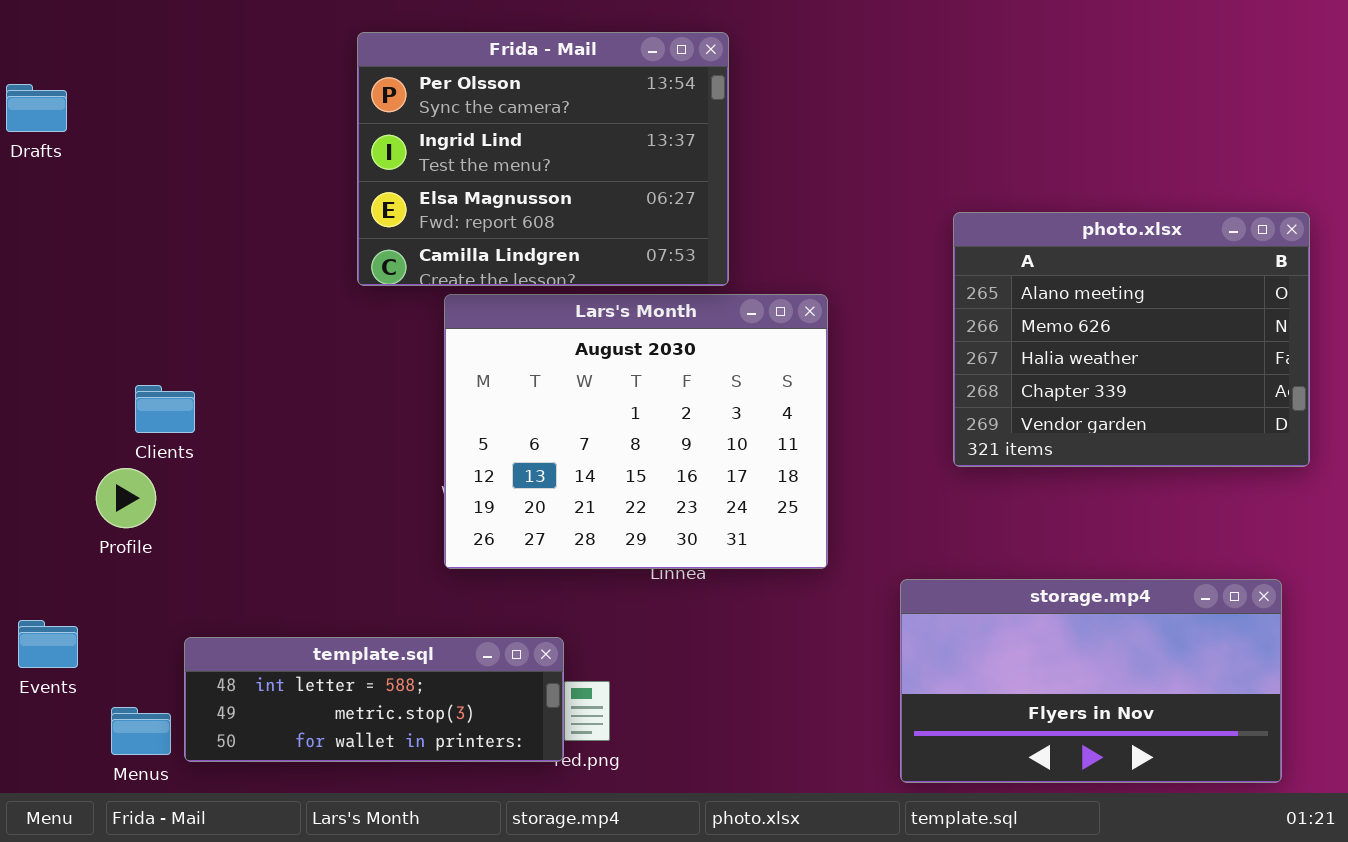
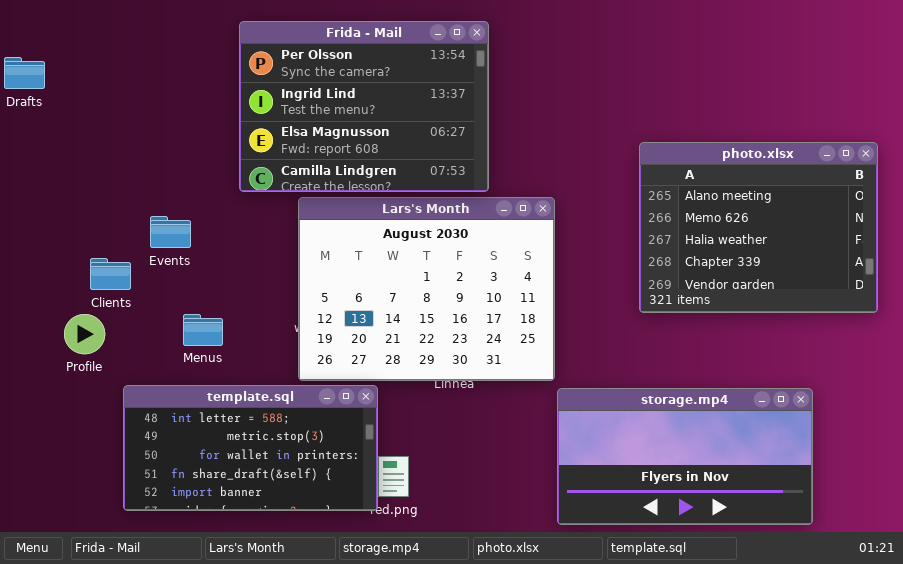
storage.mp4: [900,579,1282,783] -> [557,388,813,525], moved
Events: [18,620,78,668] -> [150,216,191,248], moved
template.sql: [184,637,564,762] -> [123,385,378,511], resized
Menus: [111,707,171,755] -> [183,314,223,346], moved

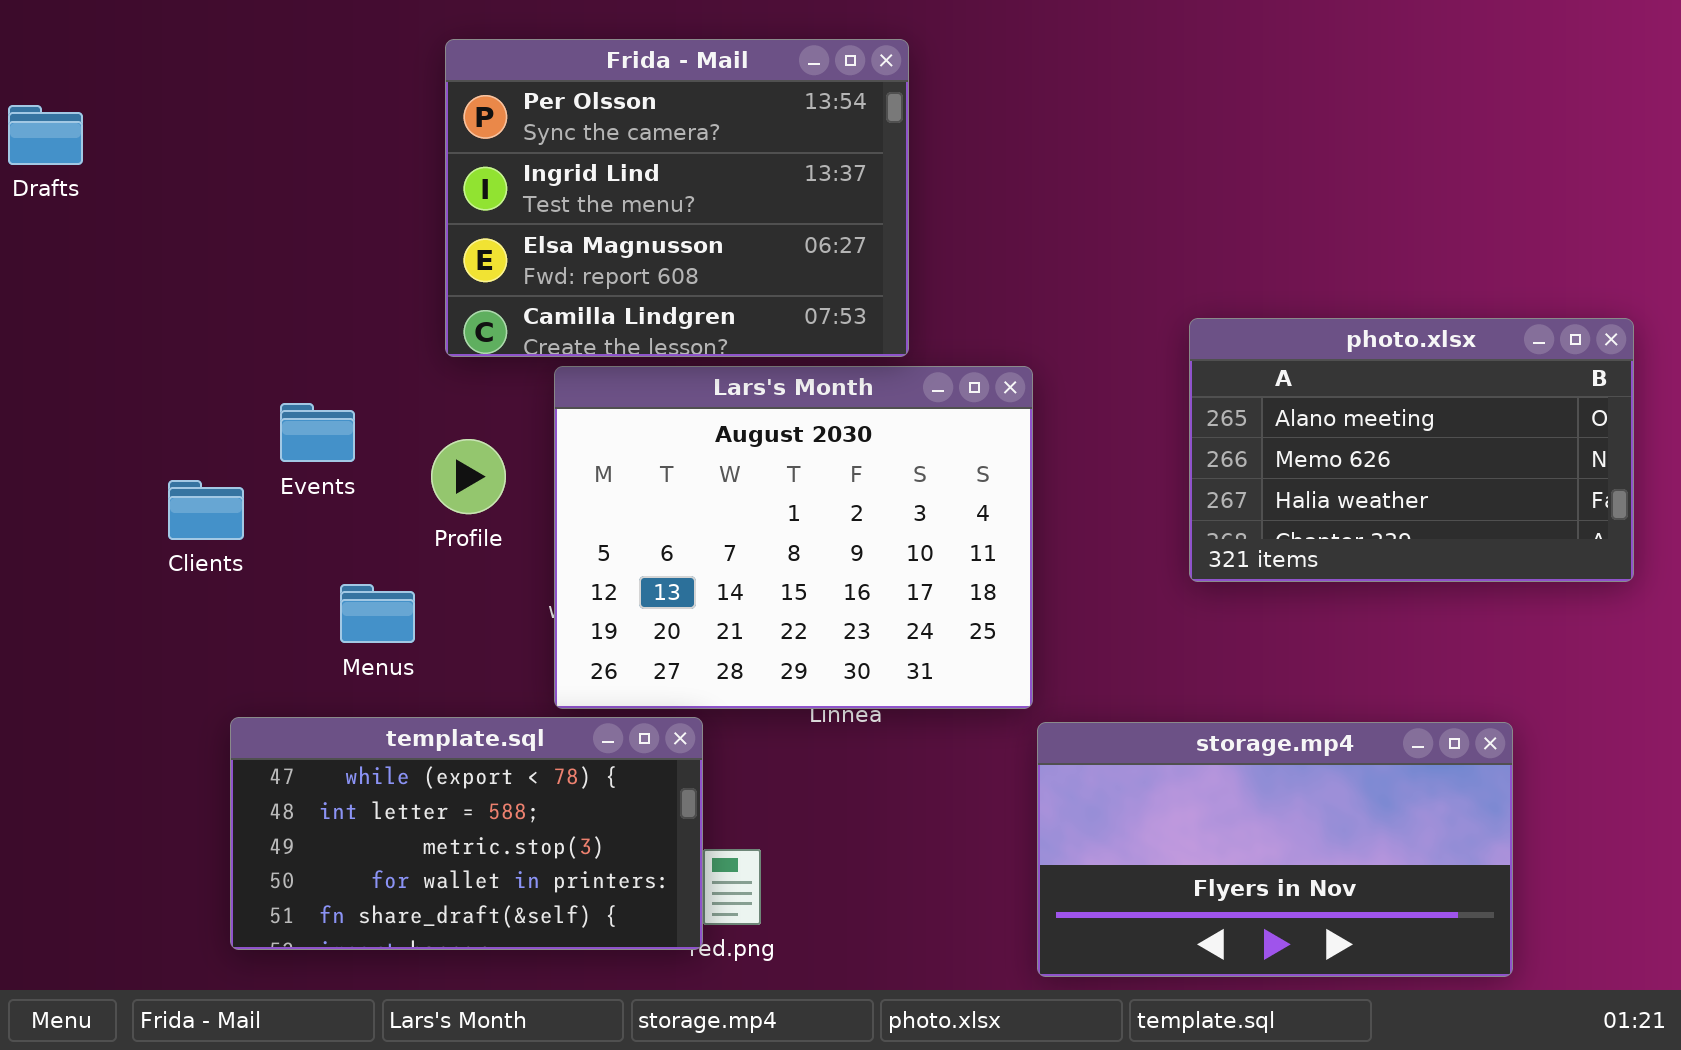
photo.xlsx: [639,142,878,313] -> [1189,318,1634,582], resized
Profile: [64,314,105,354] -> [431,439,506,514], moved
template.sql: [123,385,378,511] -> [230,717,703,950], scrolled up 1 row

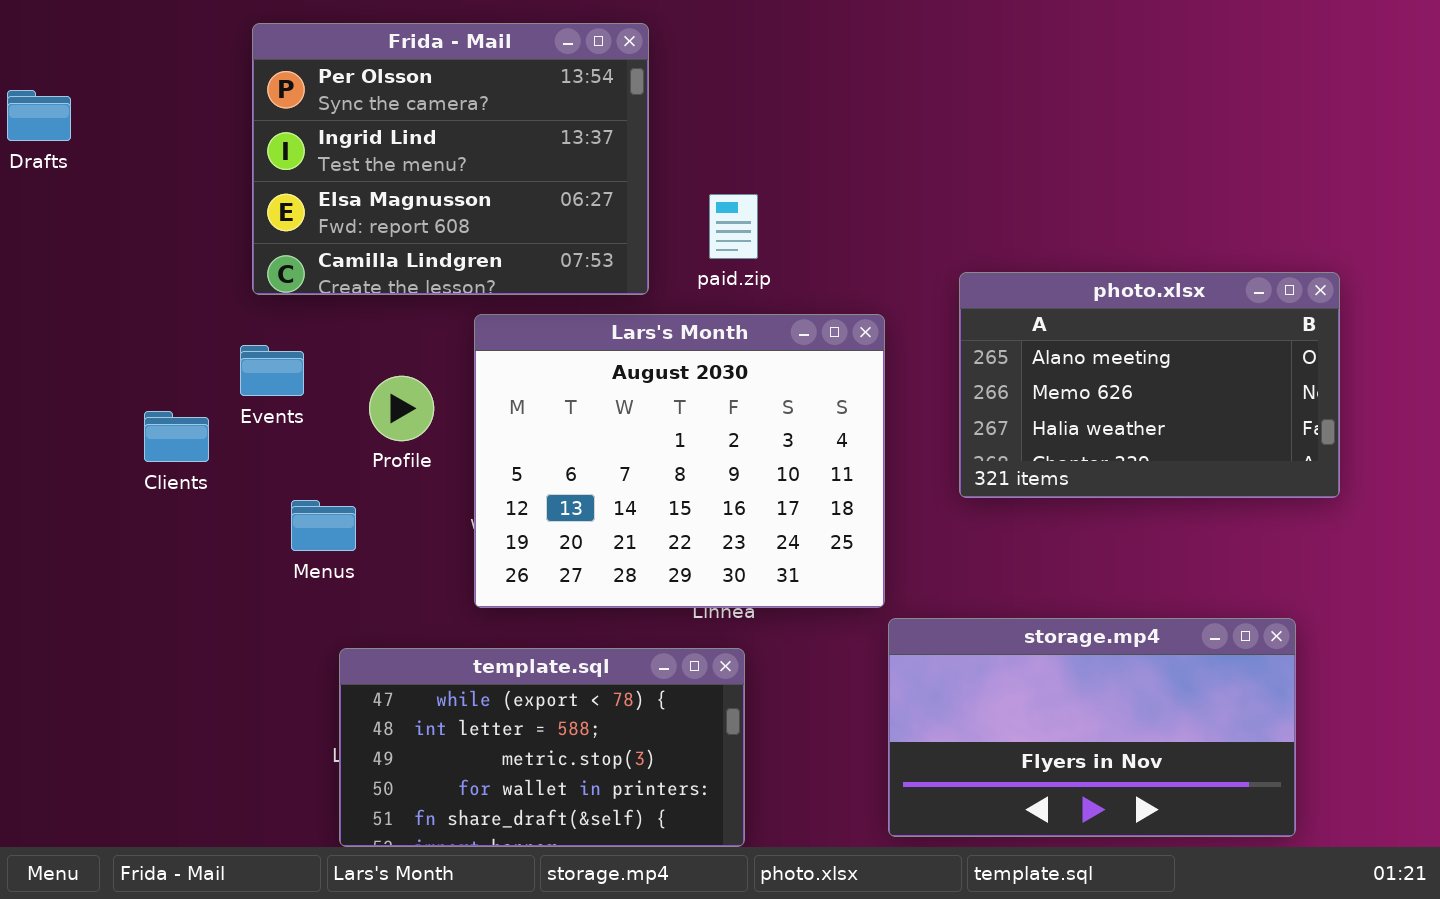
Frida - Mail: [445,39,909,357] -> [252,23,649,295], moved
photo.xlsx: [1189,318,1634,582] -> [959,272,1340,498], moved
template.sql: [230,717,703,950] -> [339,648,745,847], moved

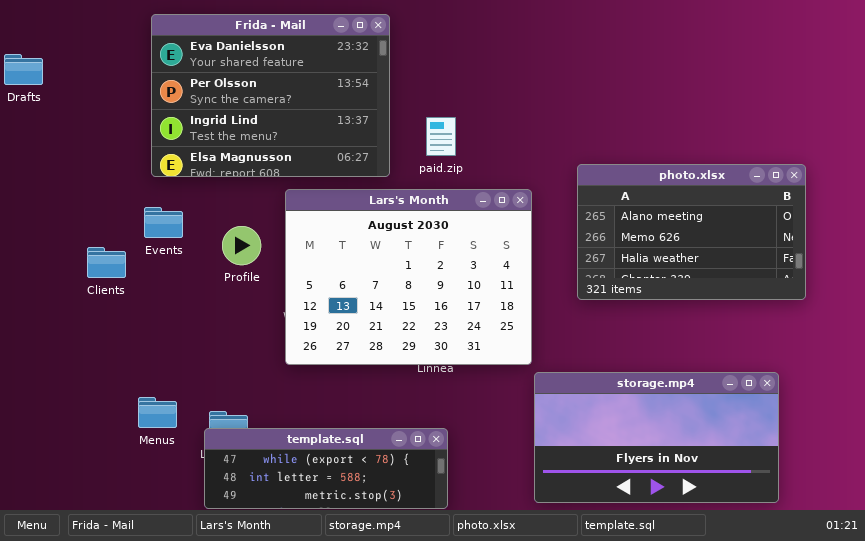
Frida - Mail: [252,23,649,295] -> [151,14,390,177], scrolled up 1 row
Menus: [291,500,356,551] -> [138,397,177,428], moved
template.sql: [339,648,745,847] -> [204,428,448,509], resized

